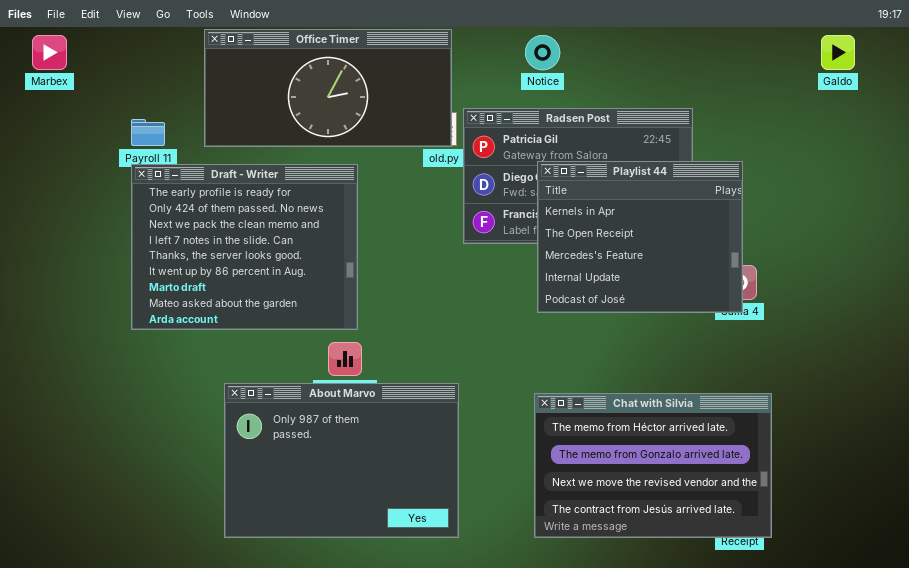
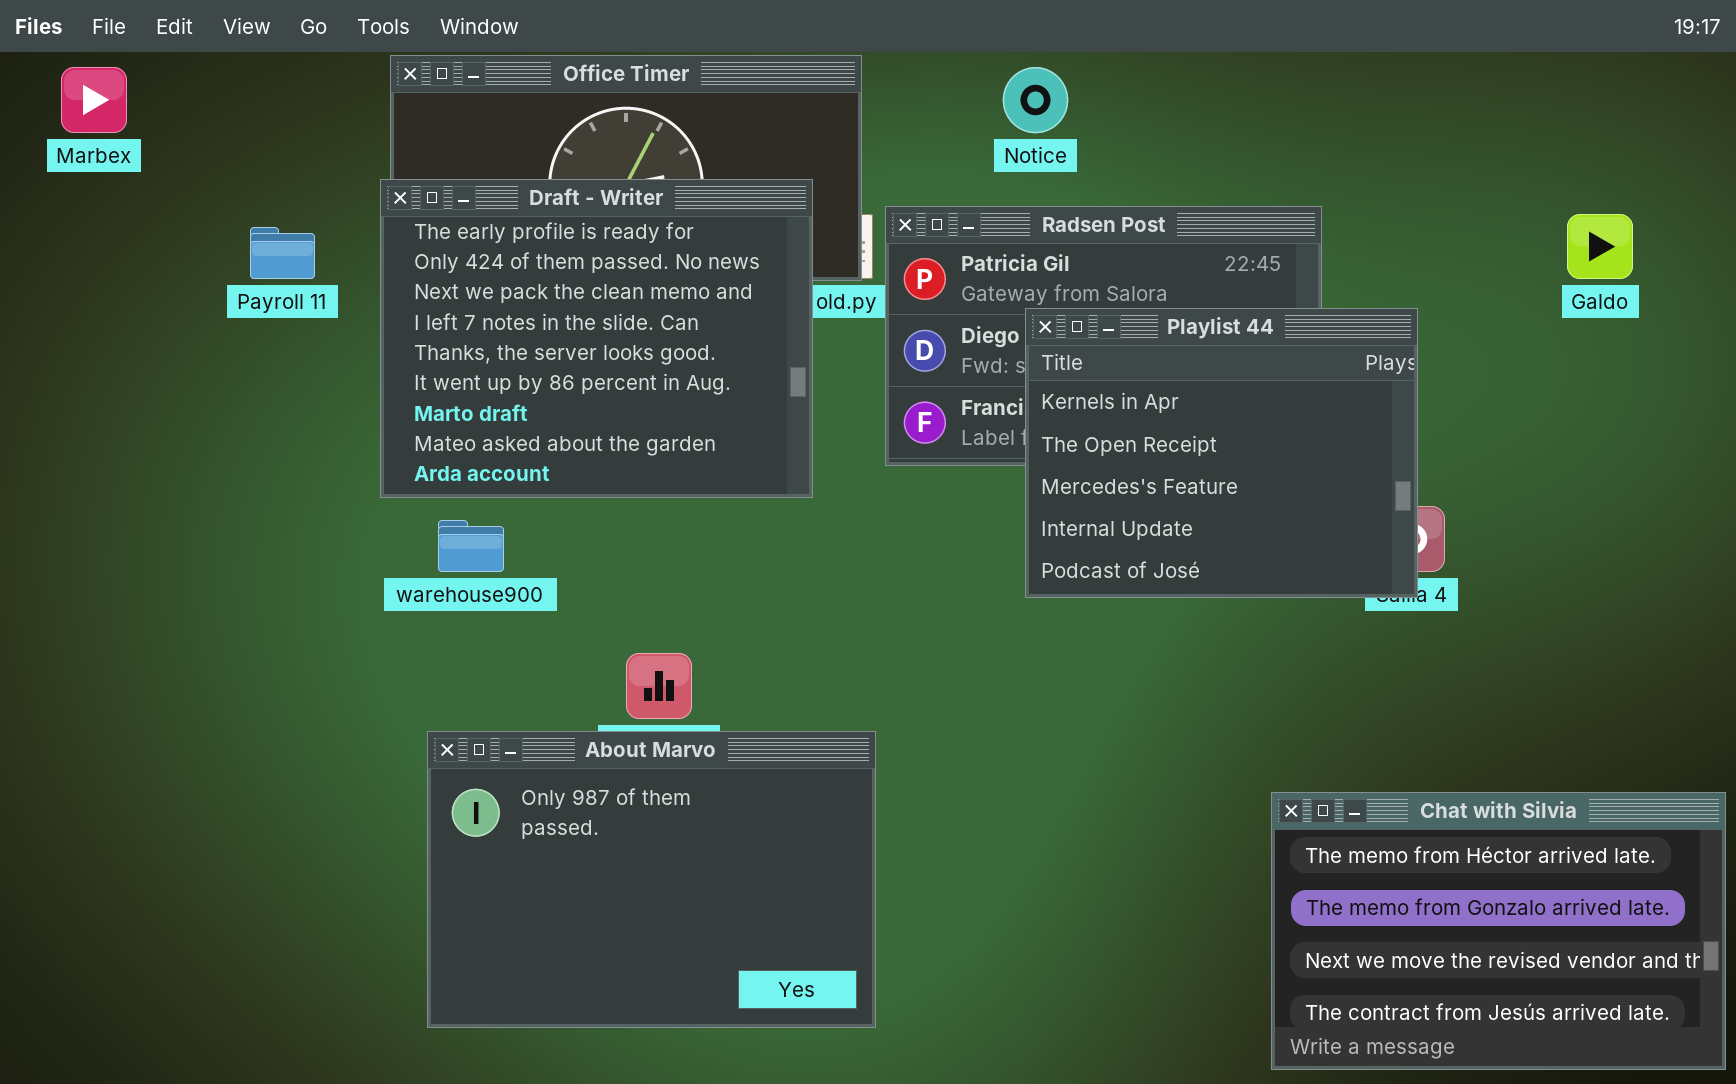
Galdo: [821,35,855,70] -> [1567,214,1633,279], moved
Draft - Writer: [131,164,358,330] -> [380,179,813,498], moved
Chat with Silvia: [534,393,772,538] -> [1271,792,1726,1070], moved

